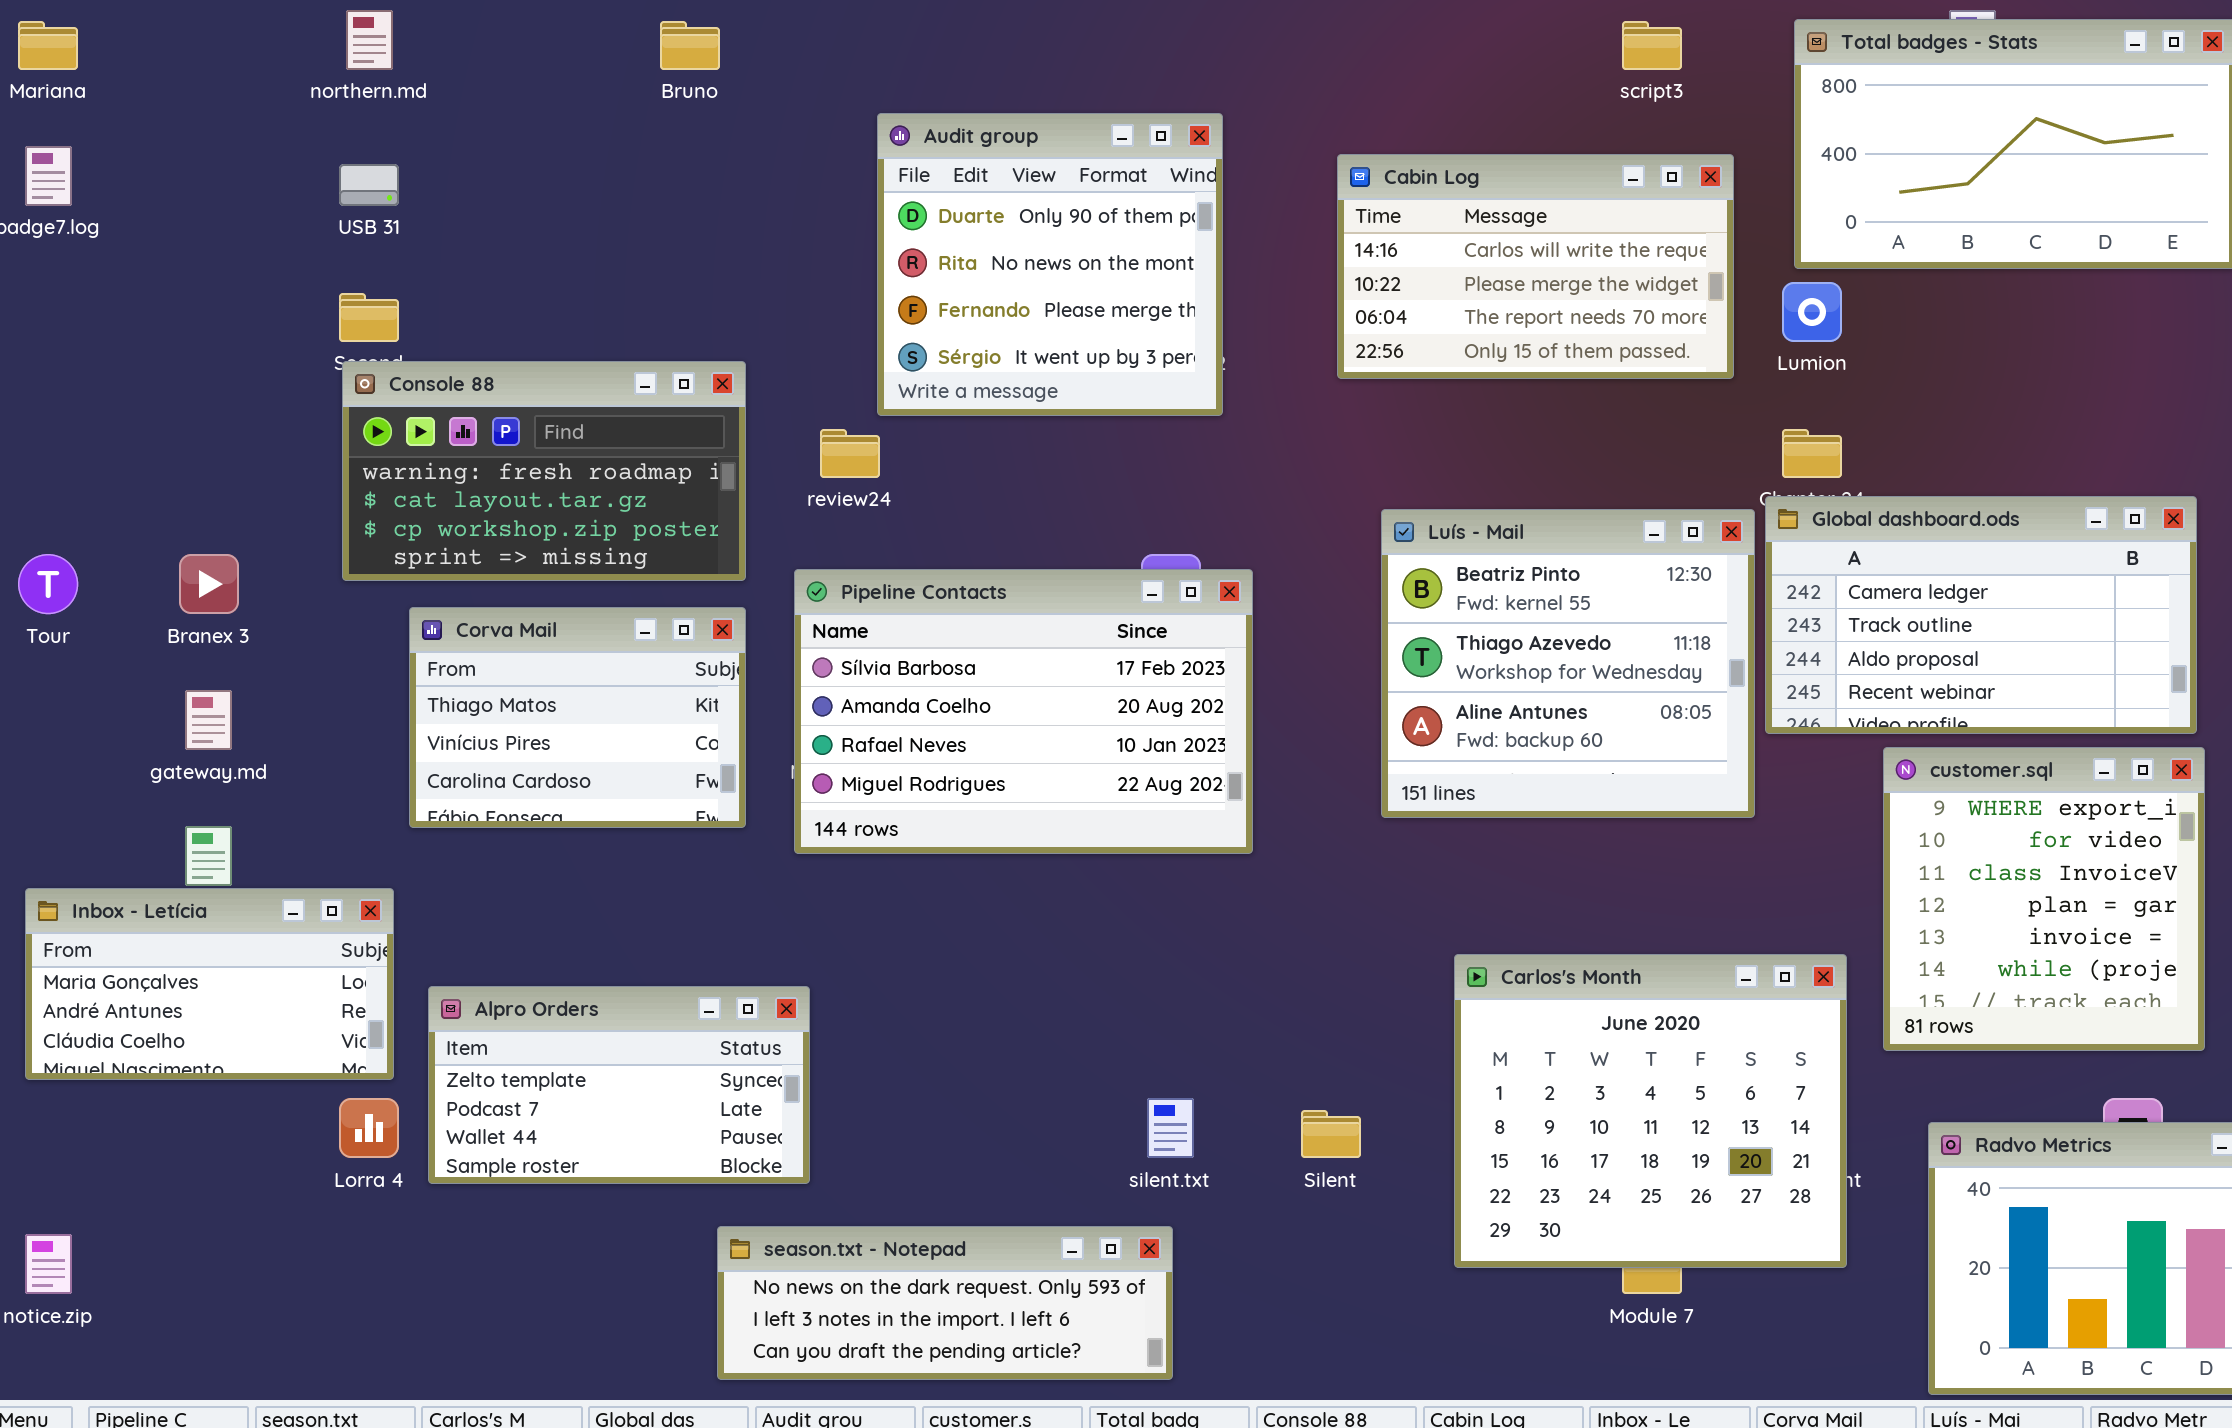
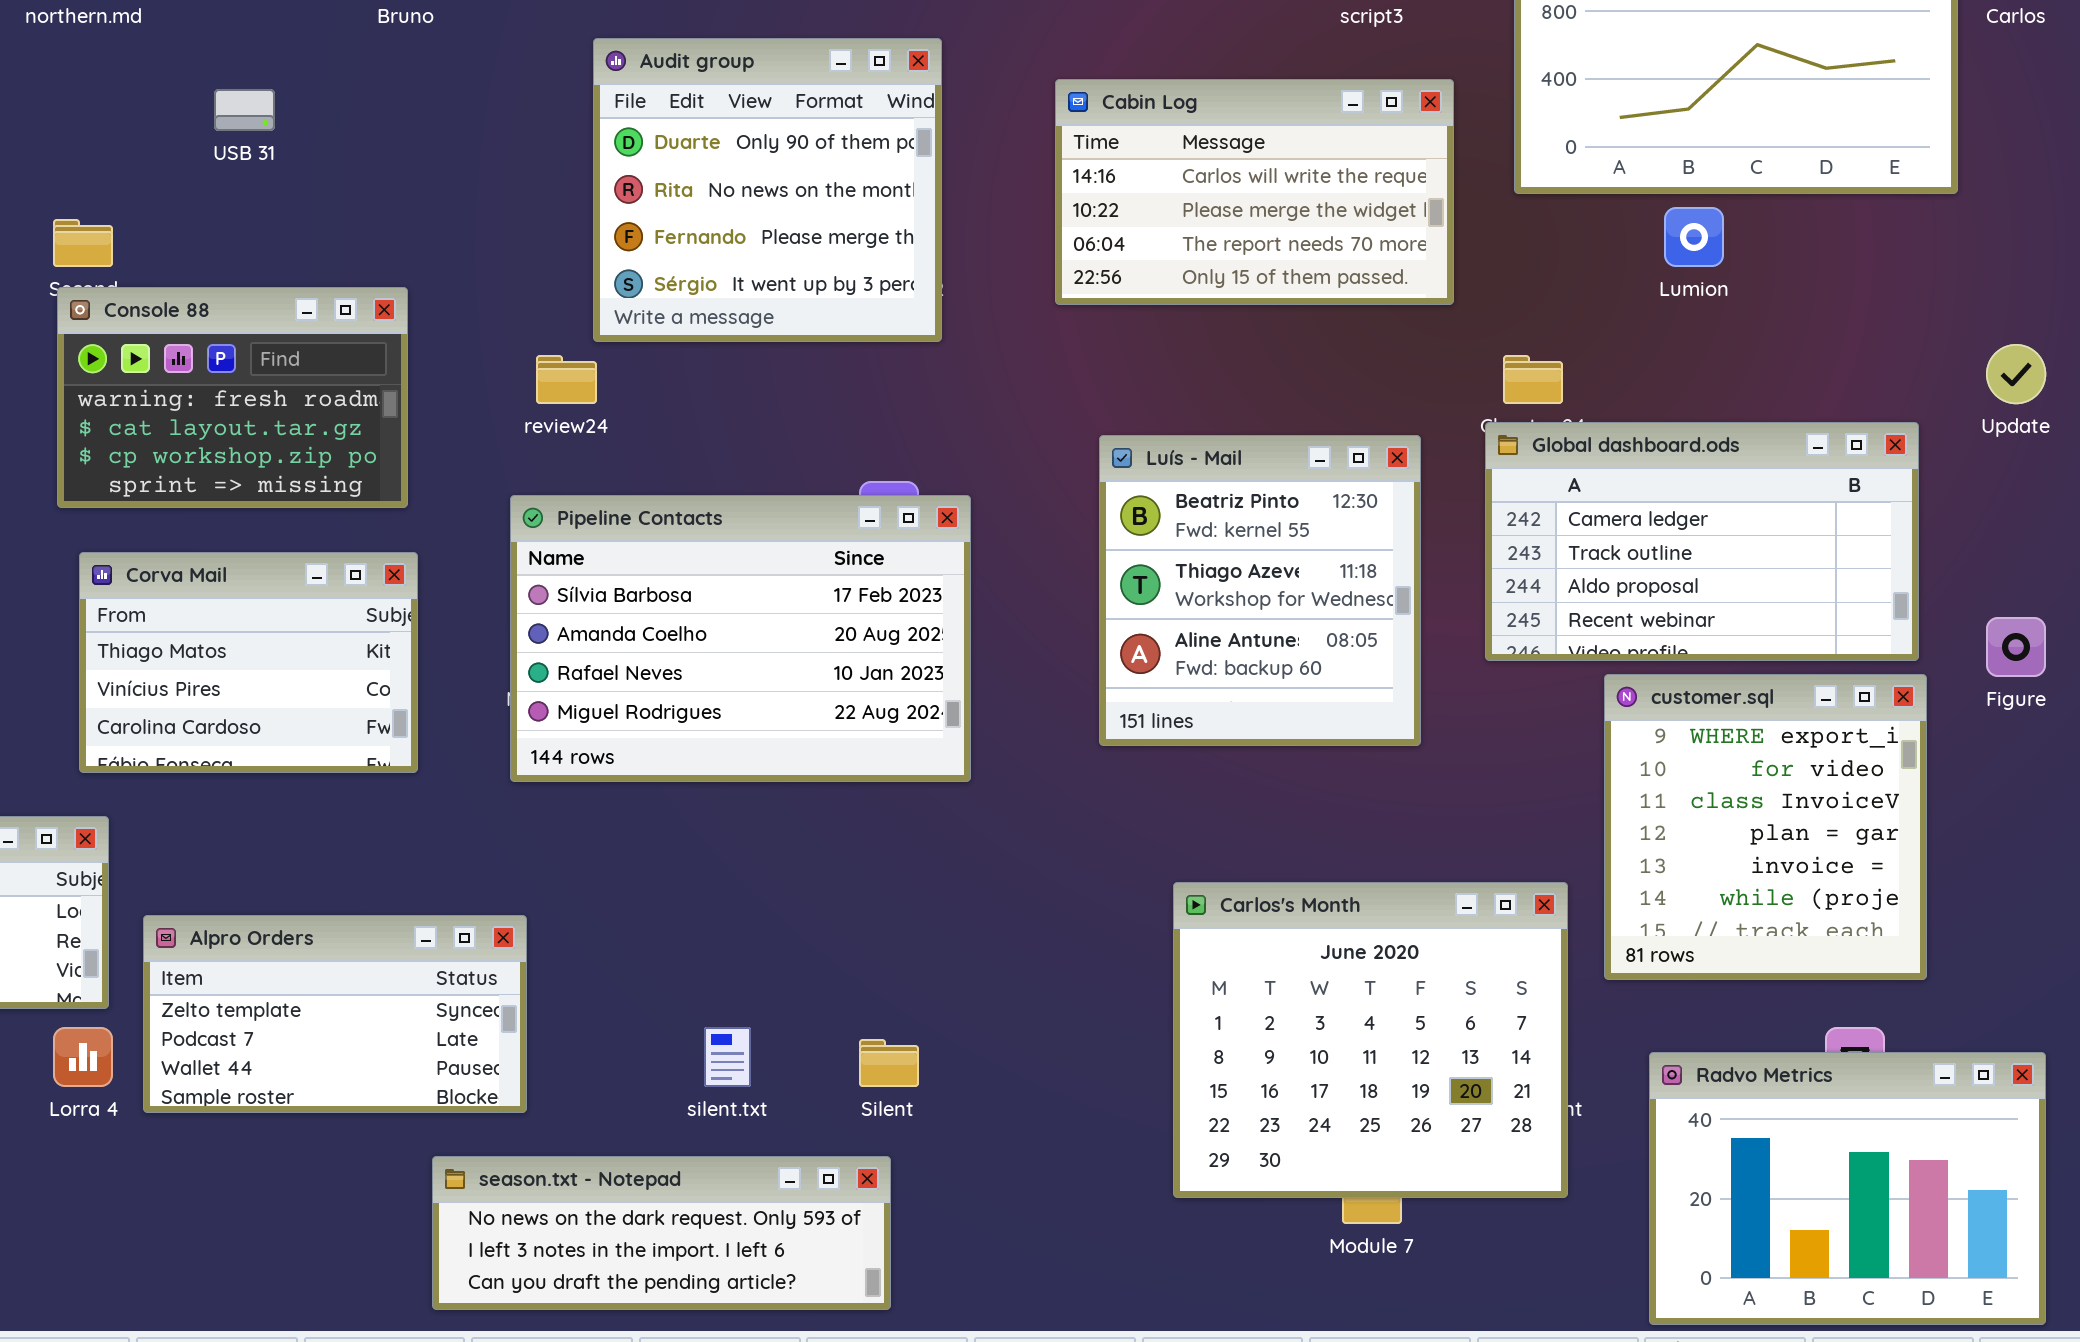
USB 31: [339,164,399,206] -> [214,89,275,131], moved
Lumion: [1782,282,1842,342] -> [1664,207,1724,267], moved
Console 88: [342,361,746,581] -> [57,287,408,508], resized
Luís - Mail: [1381,509,1755,818] -> [1099,435,1421,746], resized
Corva Mail: [409,607,746,828] -> [79,552,418,773], moved
silent.txt: [1147,1098,1194,1158] -> [704,1027,751,1087], moved
Silent: [1301,1110,1361,1158] -> [859,1039,919,1087], moved

